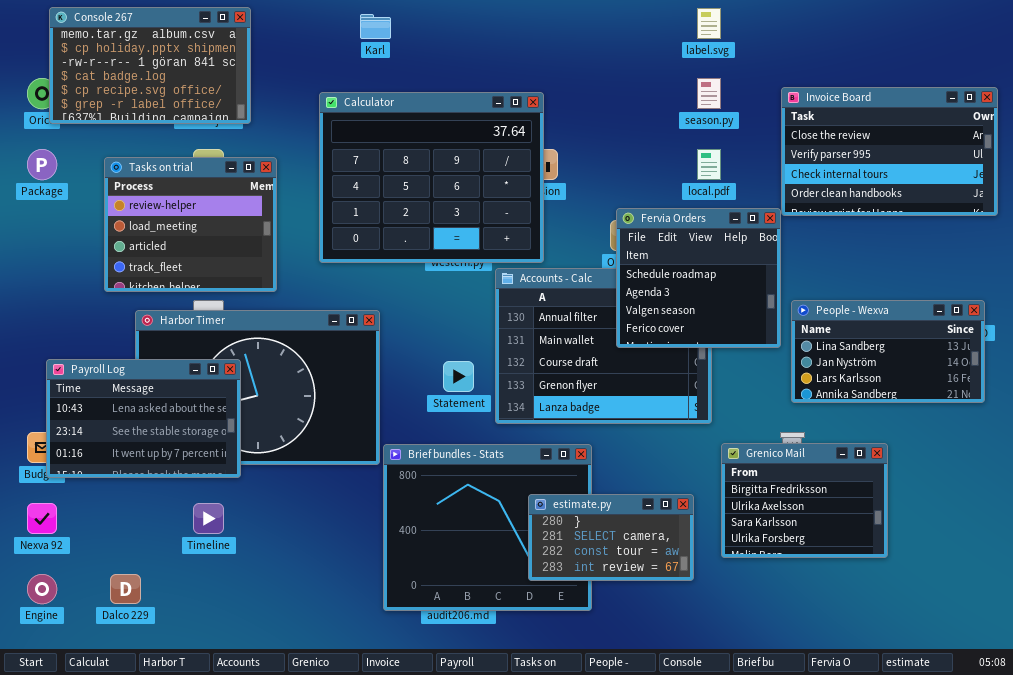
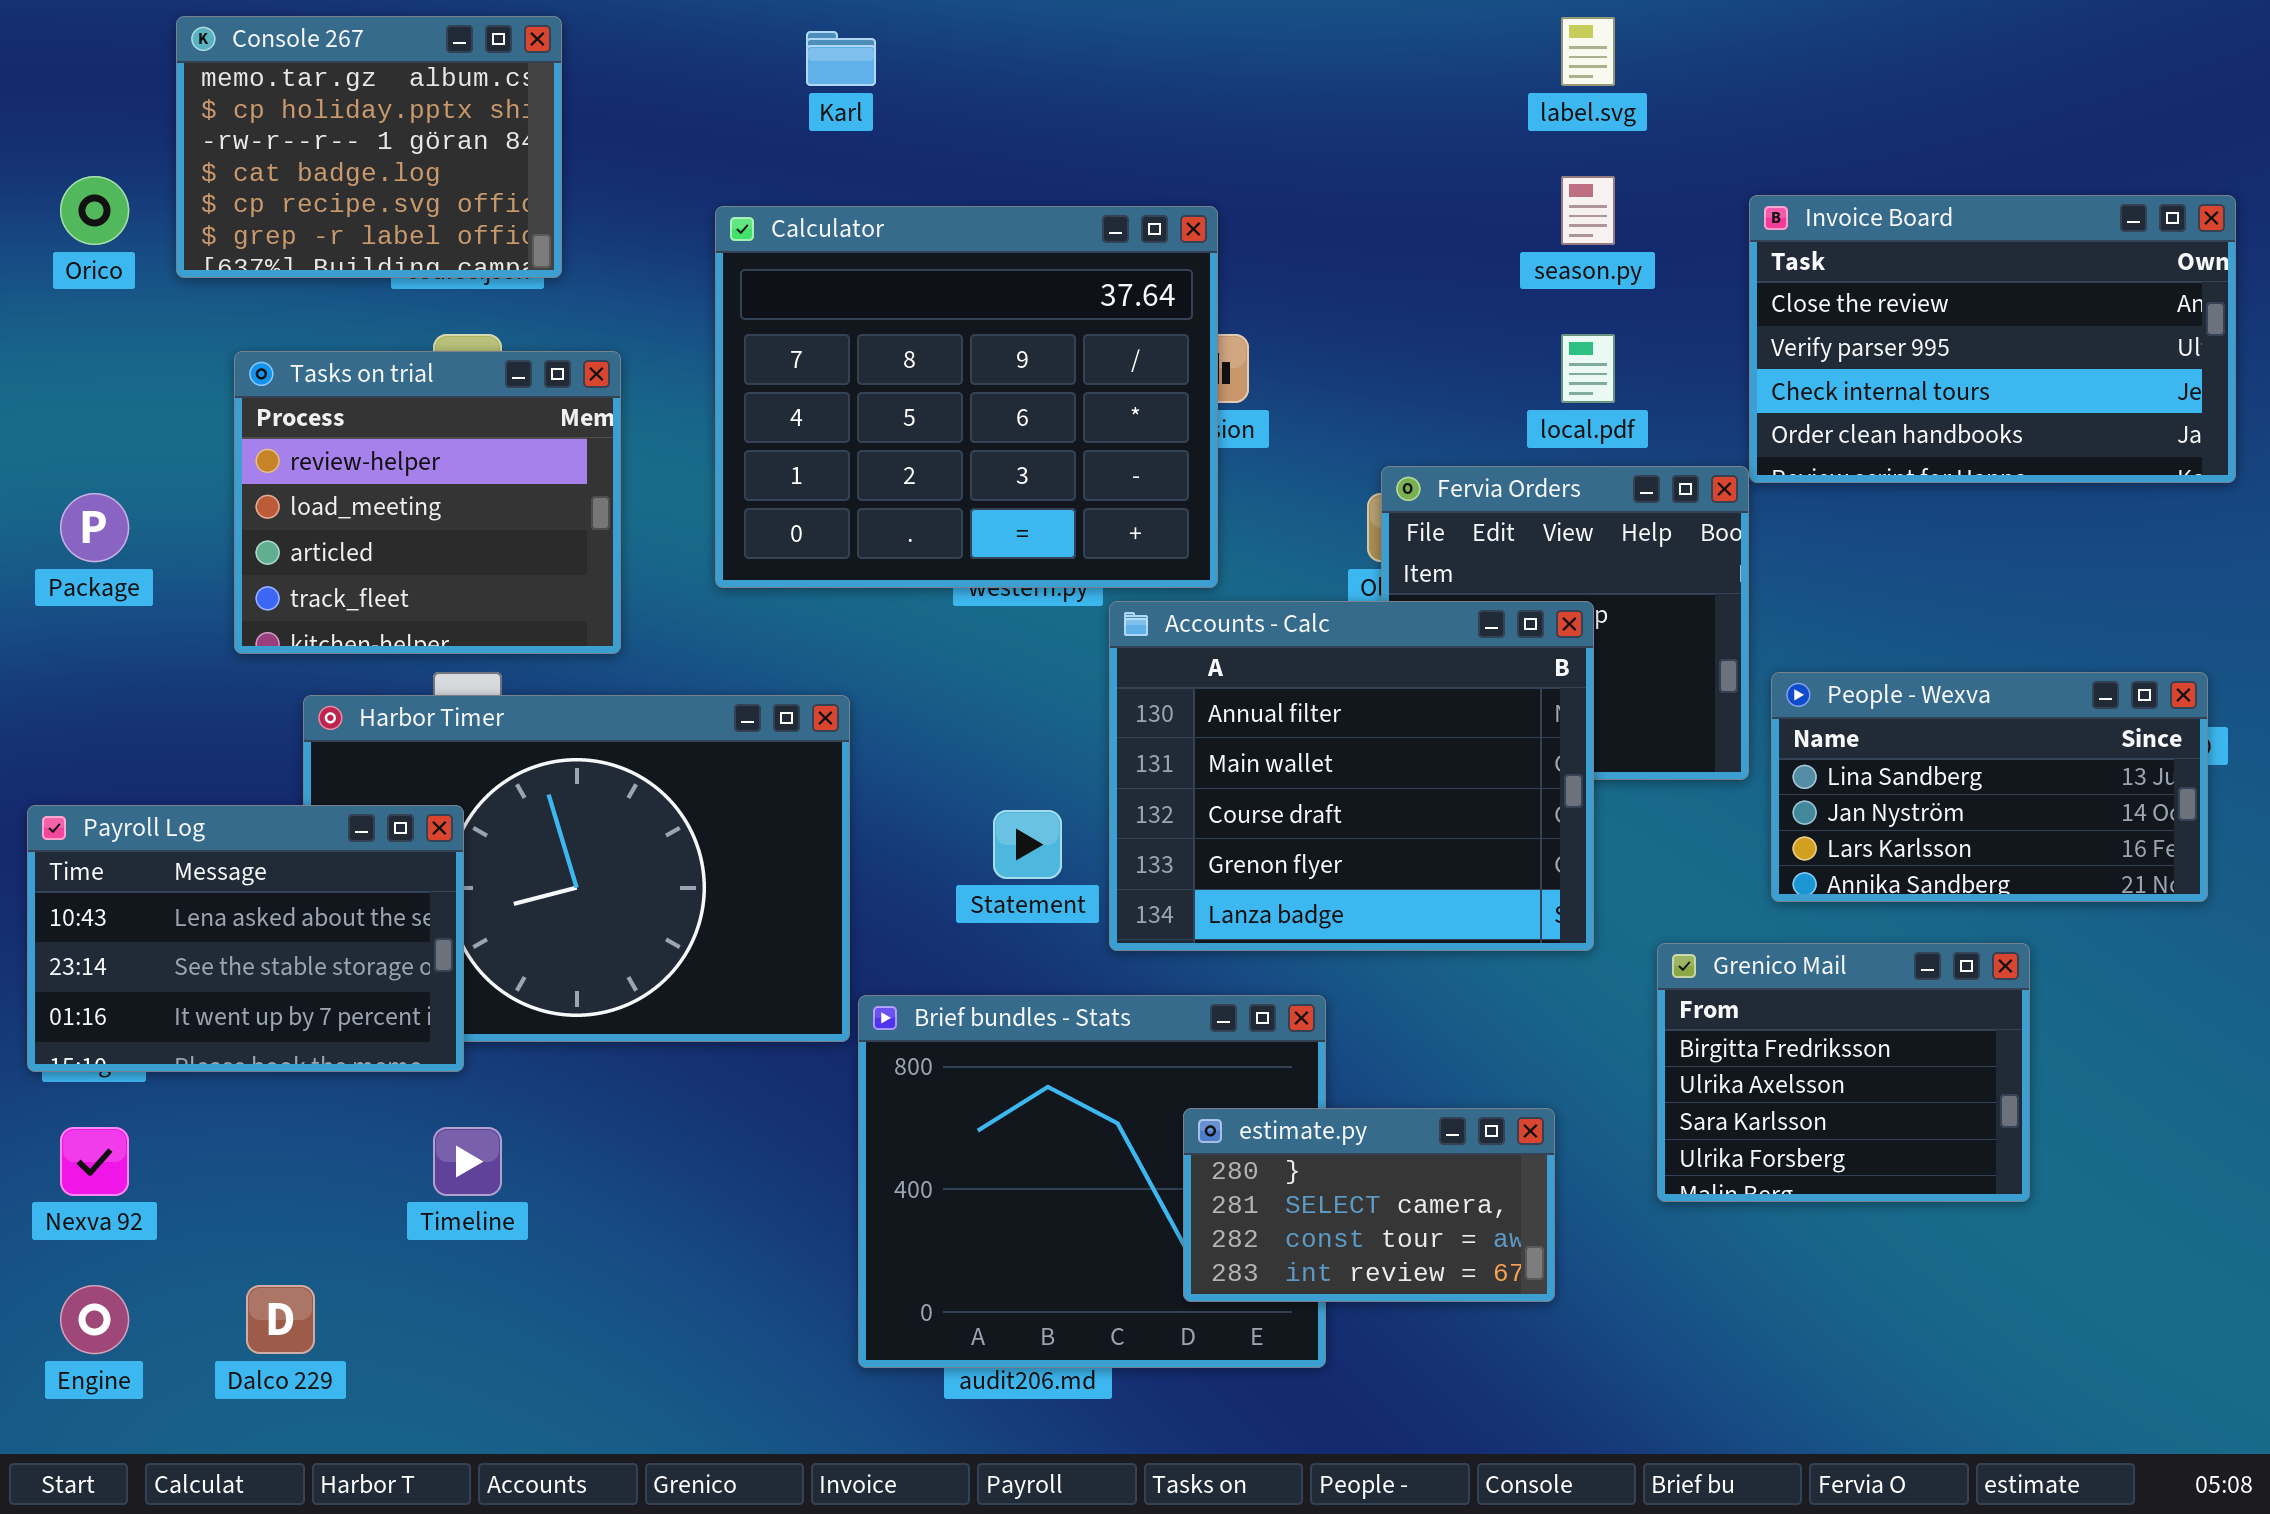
Console 267: [49,7,251,124] -> [176,16,562,278], resized
Package: [27,149,57,180] -> [60,493,129,562], moved
Accounts - Calc: [495,268,712,424] -> [1109,601,1594,951], raised
Payroll Log: [46,359,241,478] -> [27,805,464,1072], moved
Grenico Mail: [721,443,888,558] -> [1657,943,2030,1202], moved

